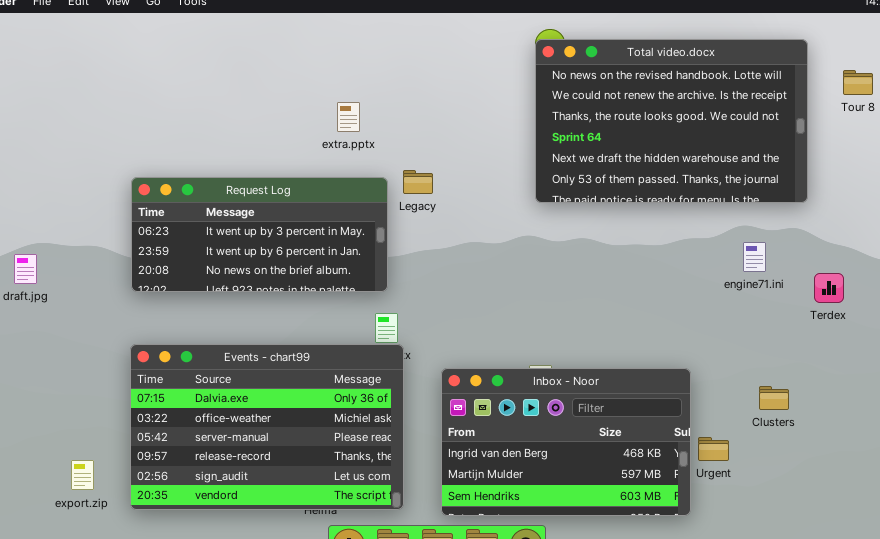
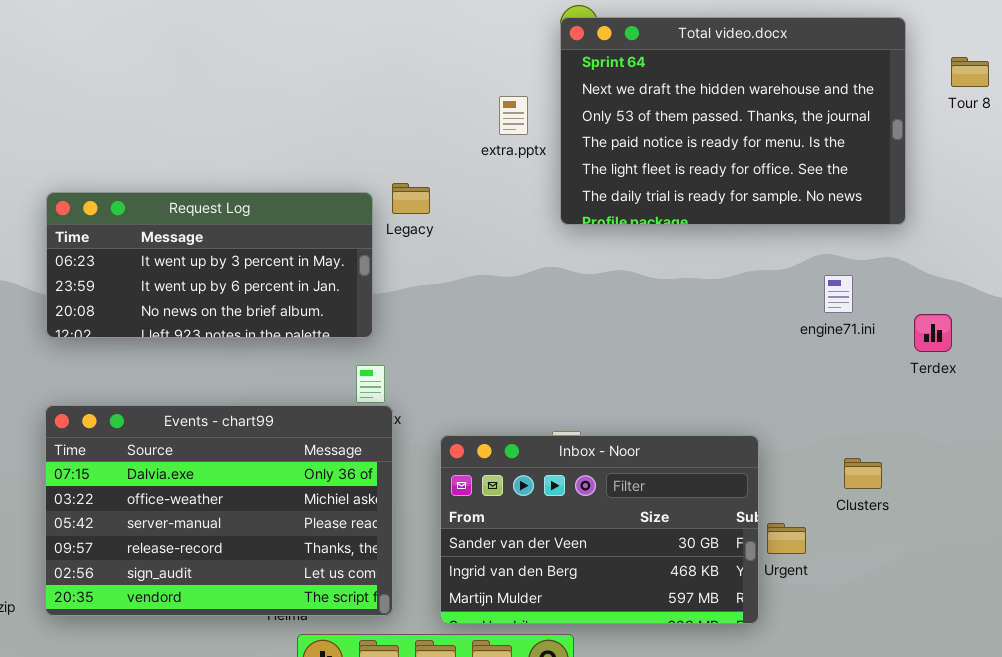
Total video.docx: [535,39,808,203] -> [560,17,906,225], scrolled down 3 rows
extra.pptx: [337,102,360,132] -> [499,96,528,135], moved
Inbox - Noor: [441,368,691,516] -> [440,435,759,624], scrolled up 1 row

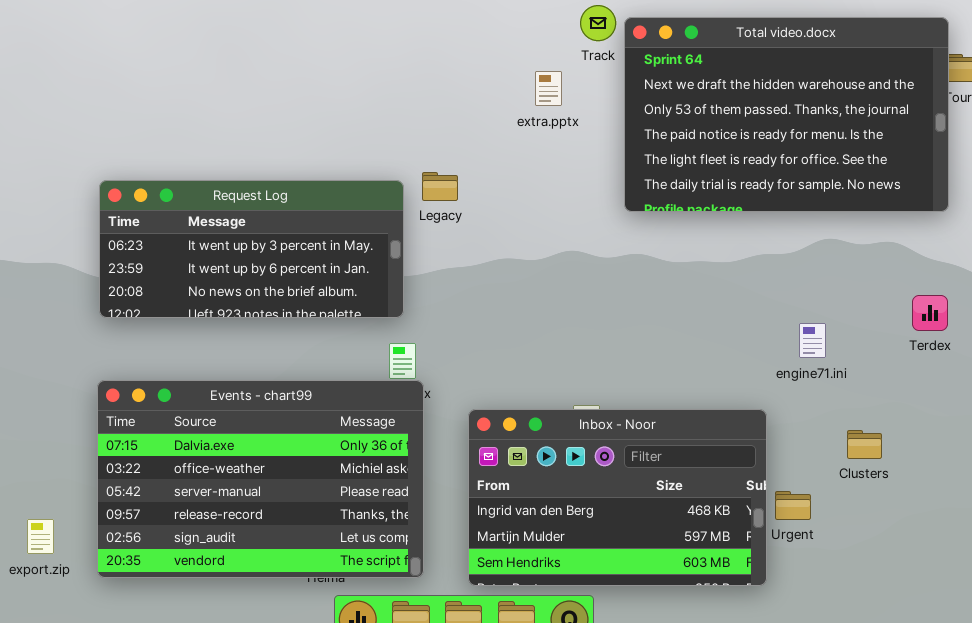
Total video.docx: [560,17,906,225] -> [624,17,949,212], moved
extra.pptx: [499,96,528,135] -> [535,71,562,106], moved
engine71.ini: [824,275,853,313] -> [799,323,826,358], moved
Inbox - Noor: [440,435,759,624] -> [468,409,767,586], scrolled down 1 row

